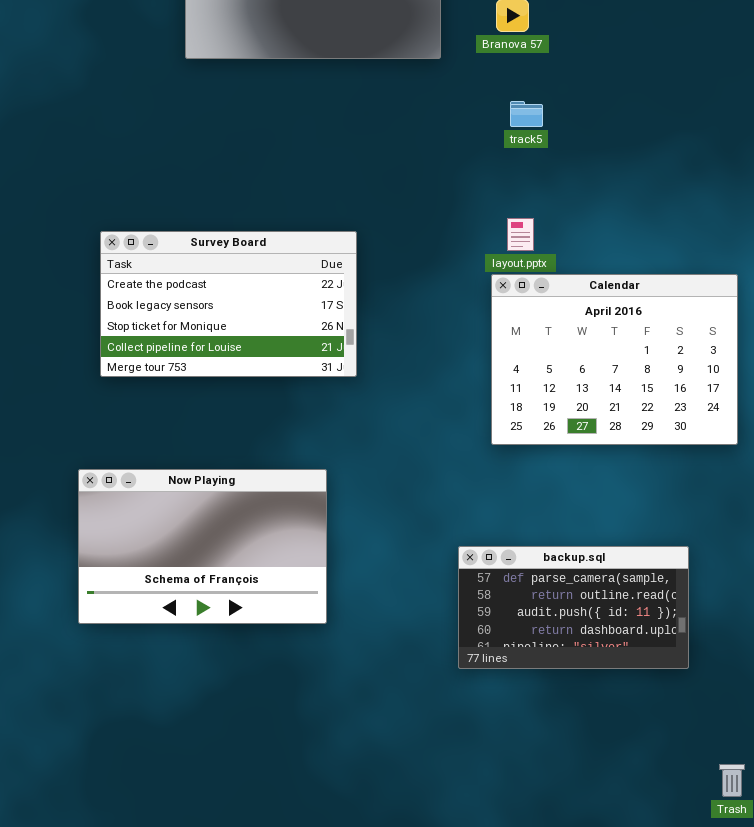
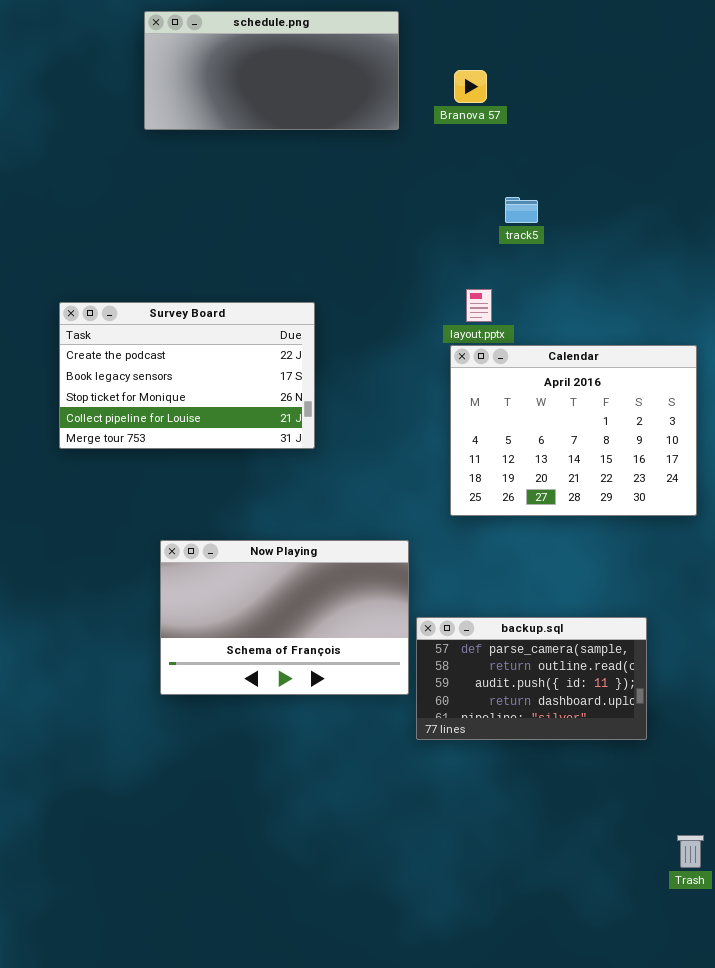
track5: [510,101,543,127] -> [505,197,538,223], moved
Now Playing: [78,469,327,624] -> [160,540,409,695], moved

